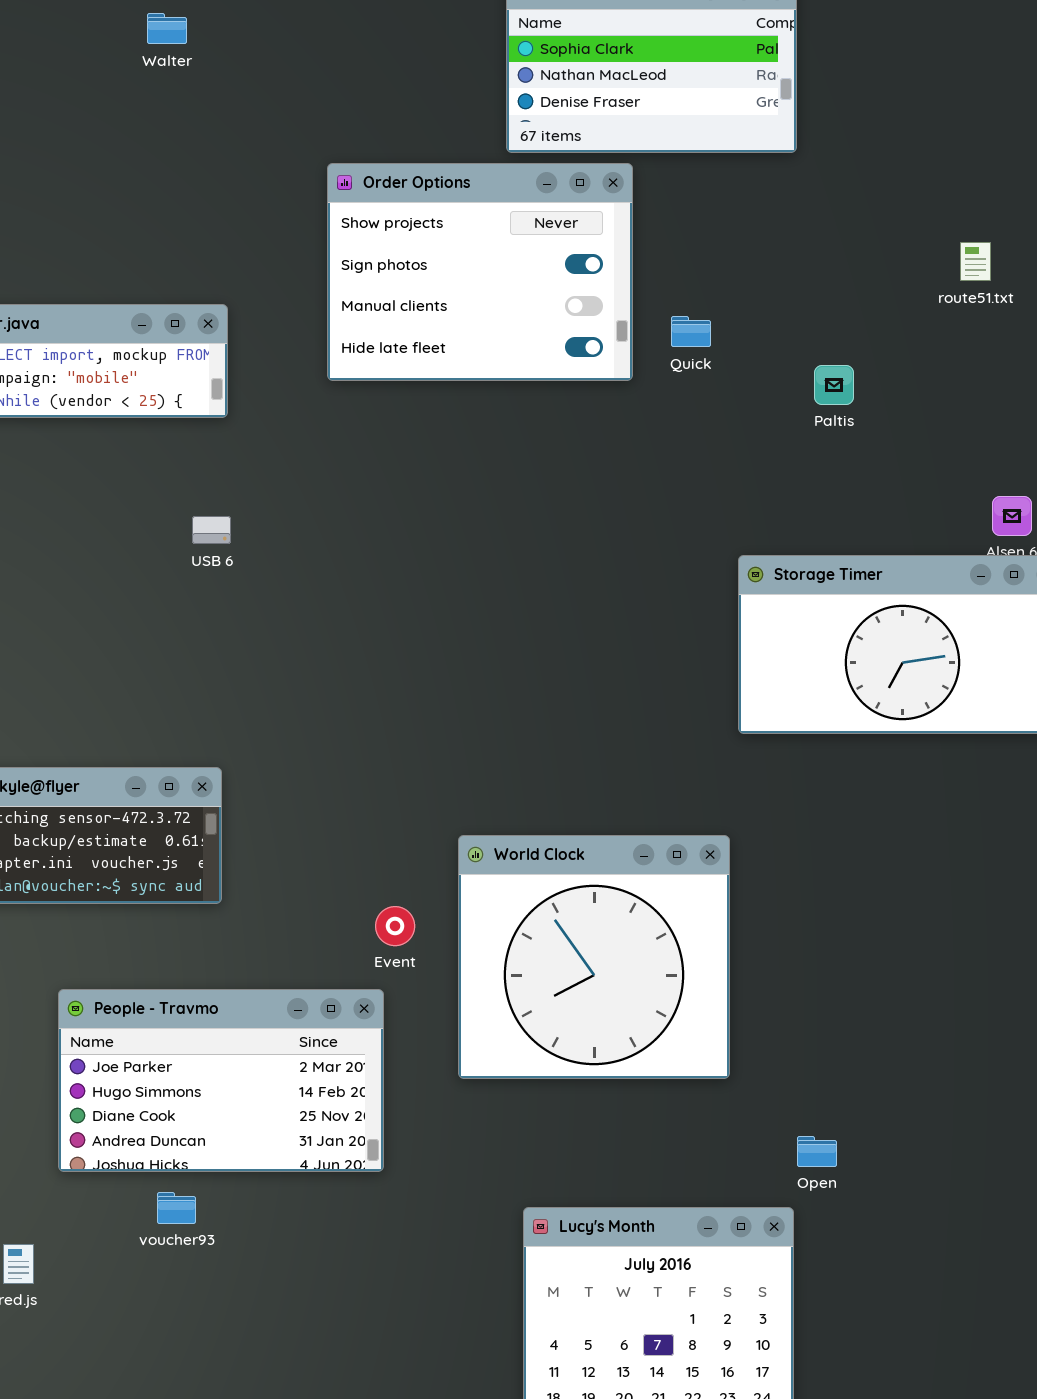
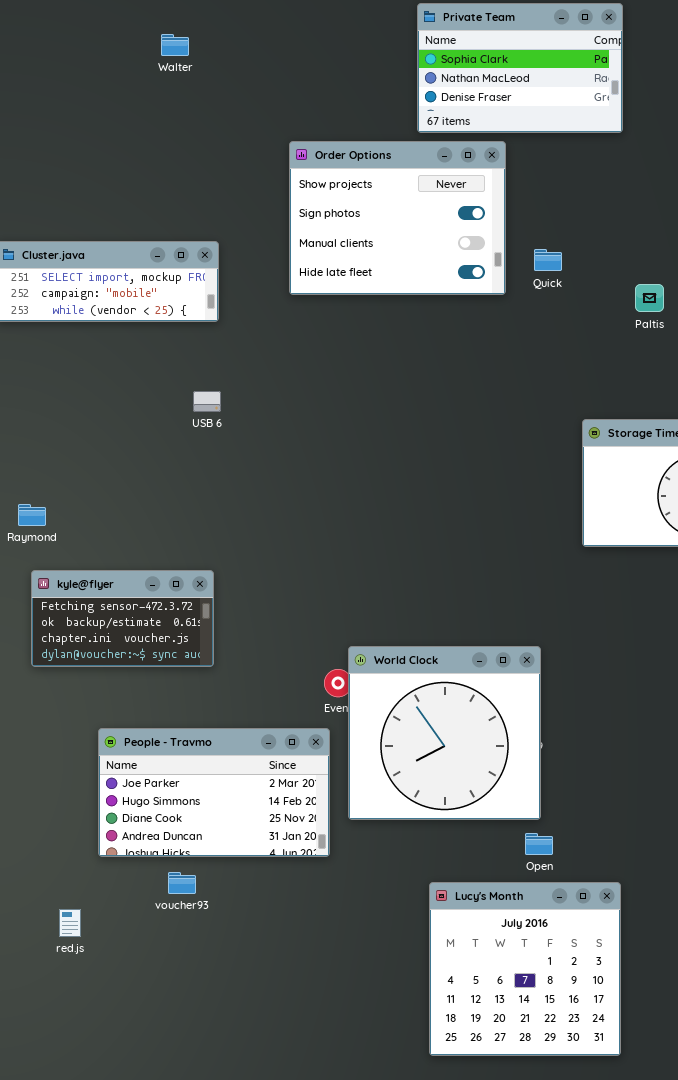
World Clock: [458,835,730,1079] -> [348,646,541,820], moved
Open: [797,1136,837,1167] -> [525,833,553,855], moved

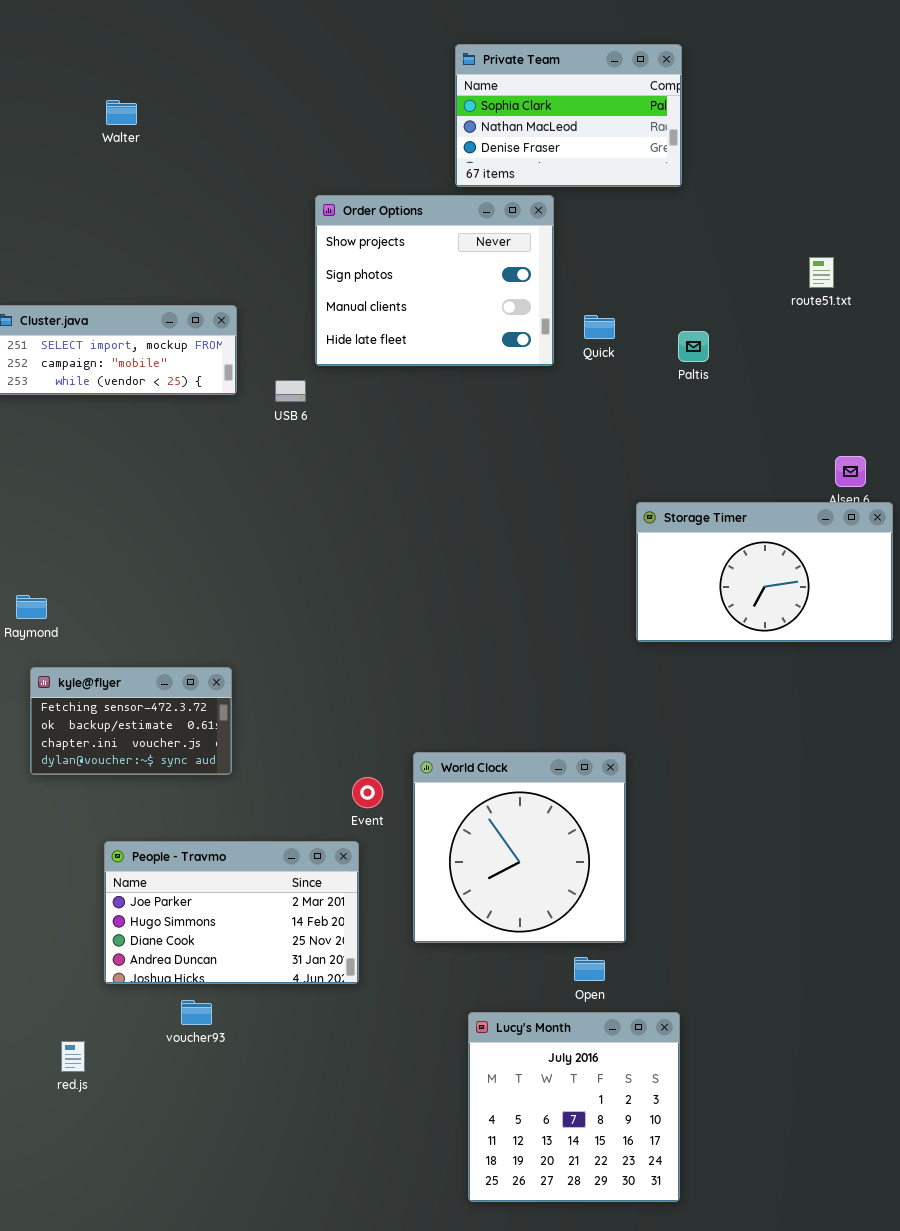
Walter: [161,34,189,56] -> [106,100,137,125], moved
Paltis: [635,284,664,312] -> [678,331,709,362], moved
USB 6: [193,391,221,412] -> [275,380,306,402], moved
World Clock: [348,646,541,820] -> [413,752,626,943], moved

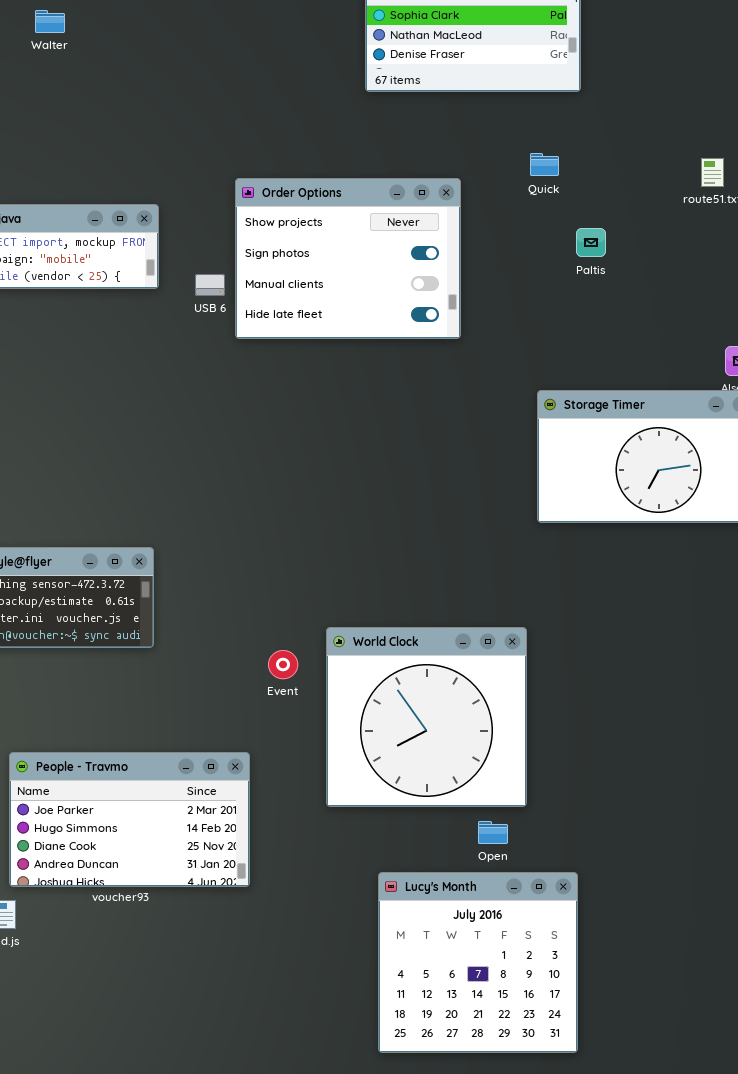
Order Options: [315,195,554,366] -> [235,178,461,339], moved
Quick: [584,315,615,339] -> [530,153,559,176], moved
People - Travmo: [104,841,359,984] -> [9,752,250,887], moved

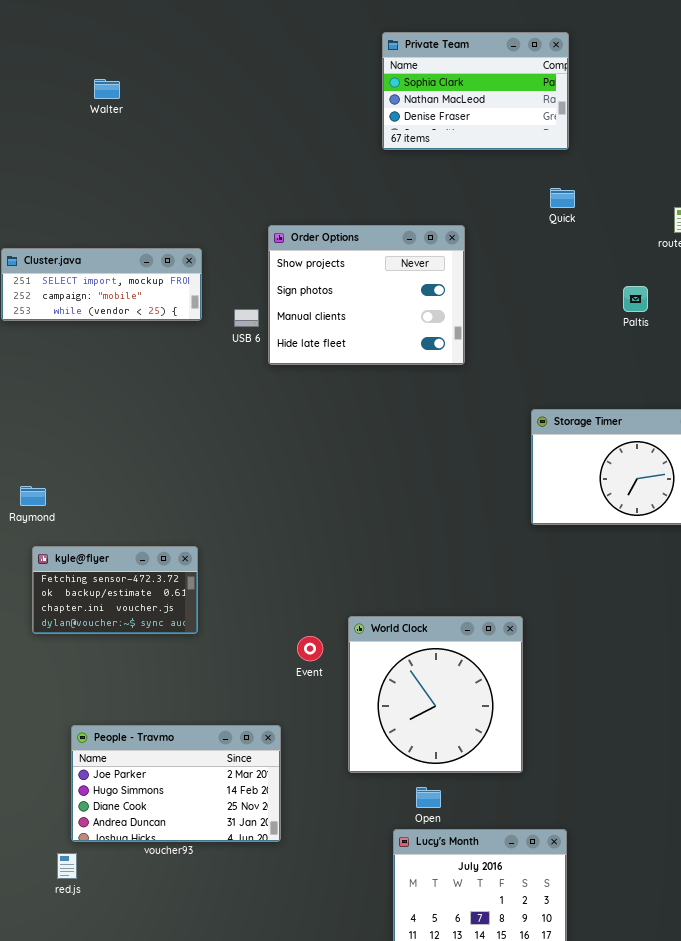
Quick: [530,153,559,176] -> [550,188,575,208], moved
Paltis: [576,228,606,257] -> [623,286,648,312], moved
Open: [478,821,508,844] -> [416,787,441,808], moved

